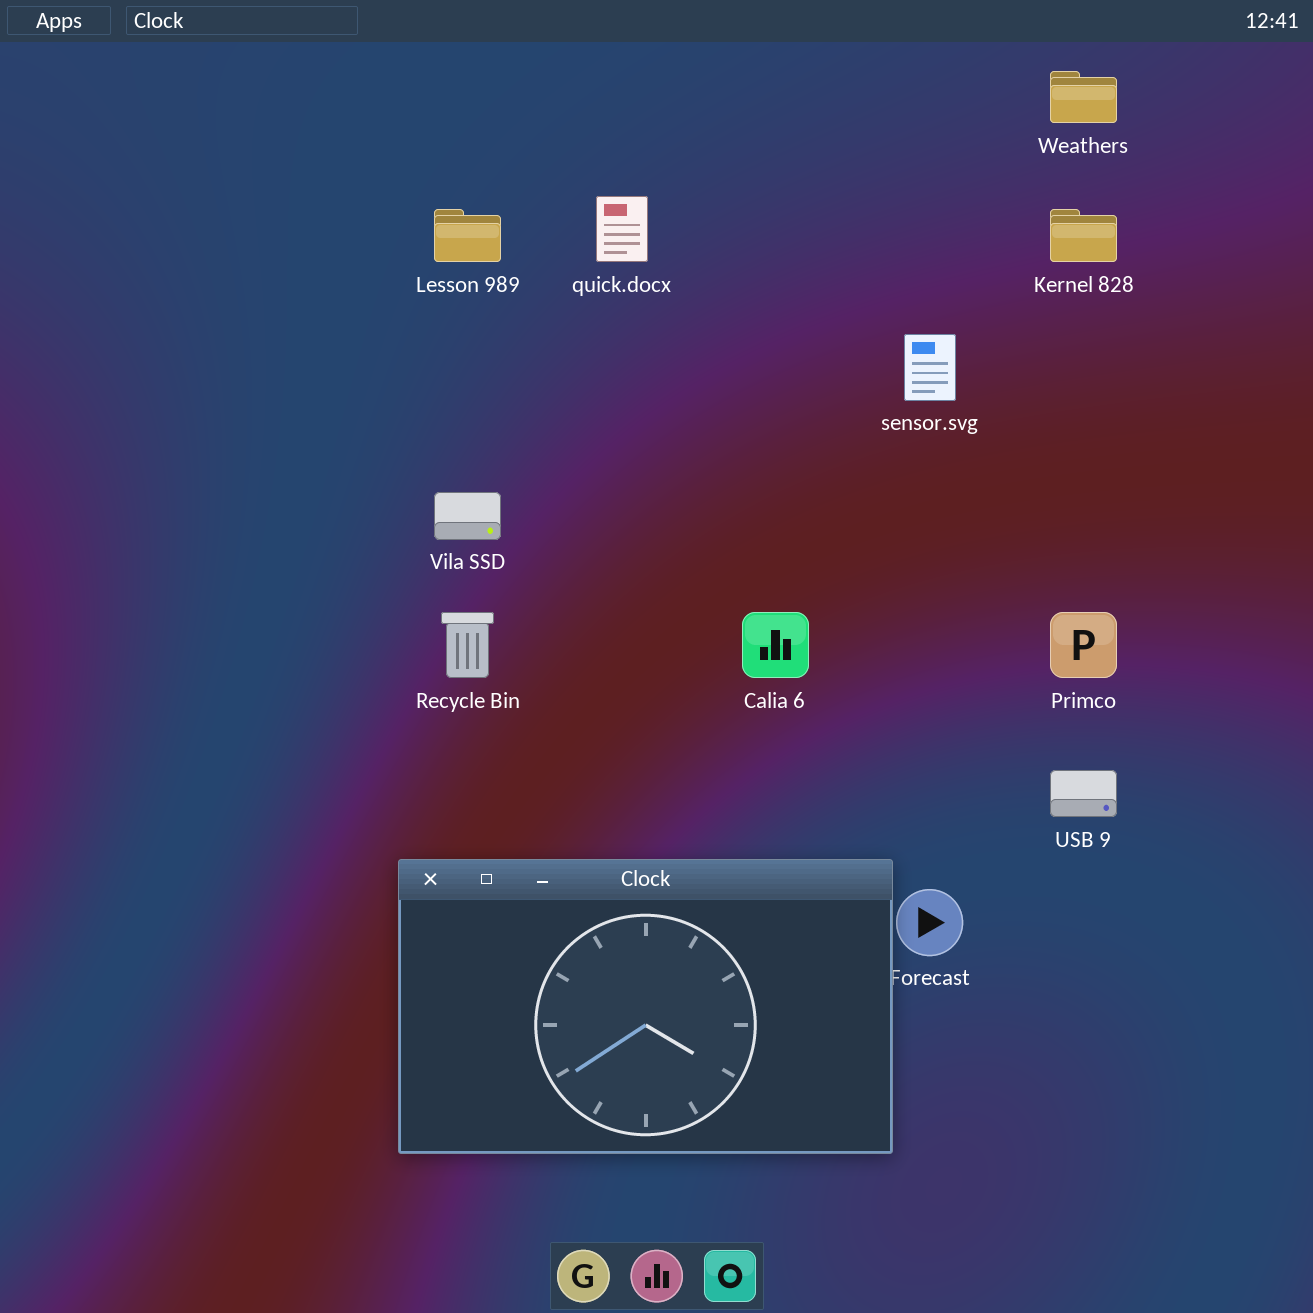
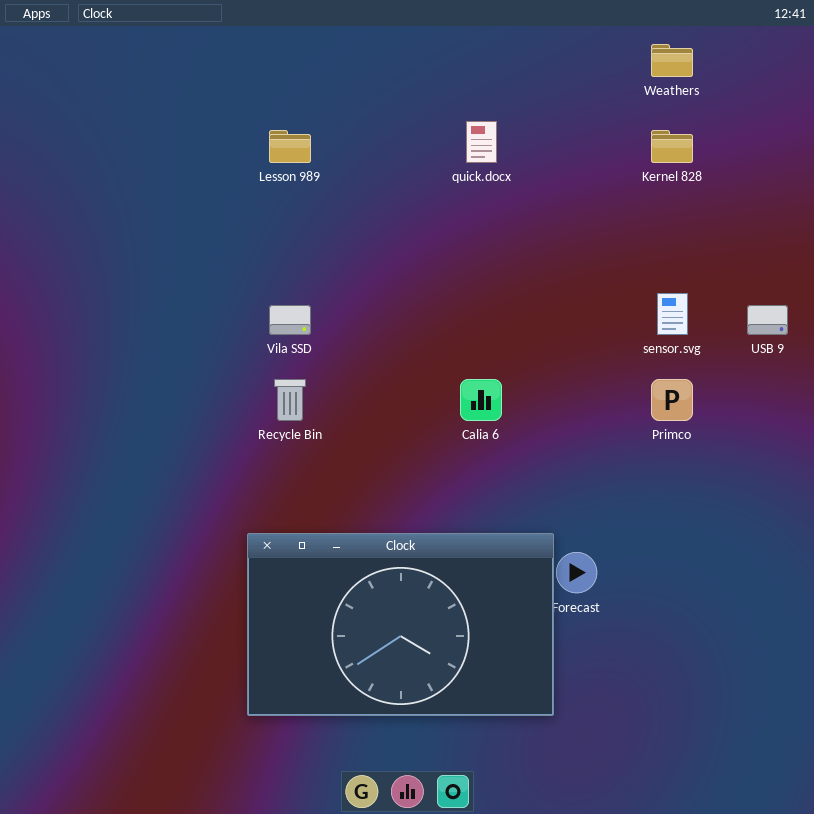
quick.docx: [596,196,648,262] -> [466,121,497,163], moved
sensor.svg: [904,334,956,401] -> [657,293,688,335], moved
USB 9: [1050,770,1117,817] -> [747,305,788,335], moved

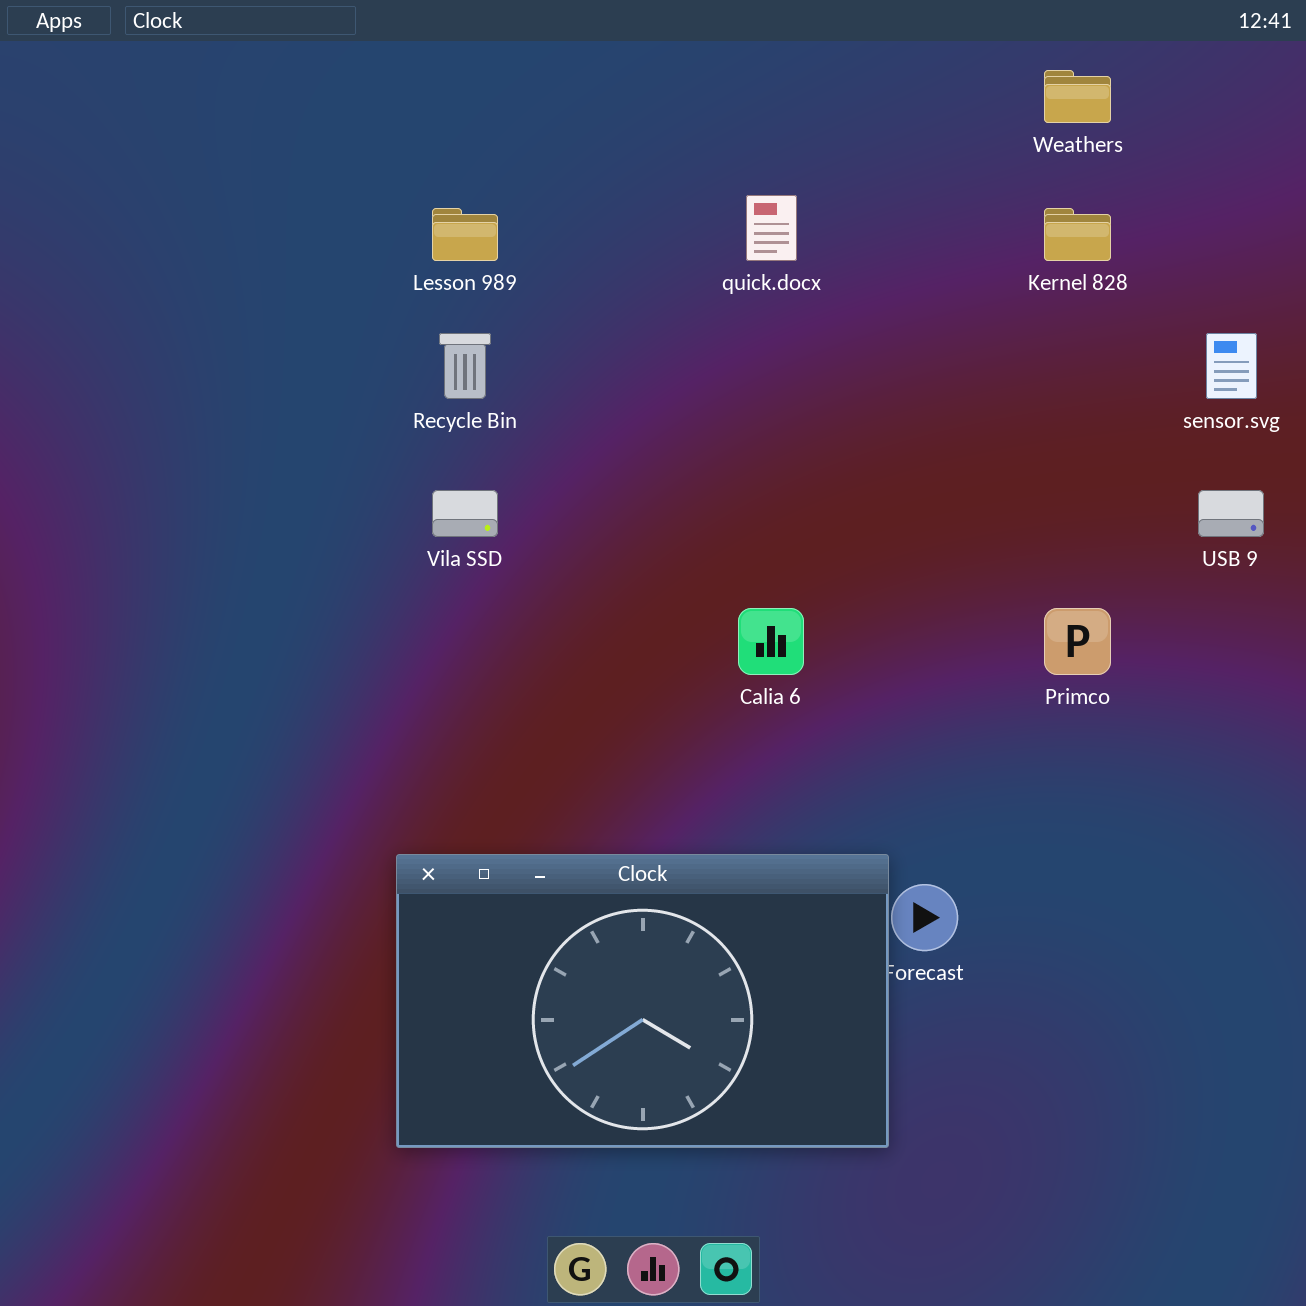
sensor.svg: [657,293,688,335] -> [1206,333,1257,399], moved
Recycle Bin: [274,379,306,421] -> [439,333,491,399], moved

